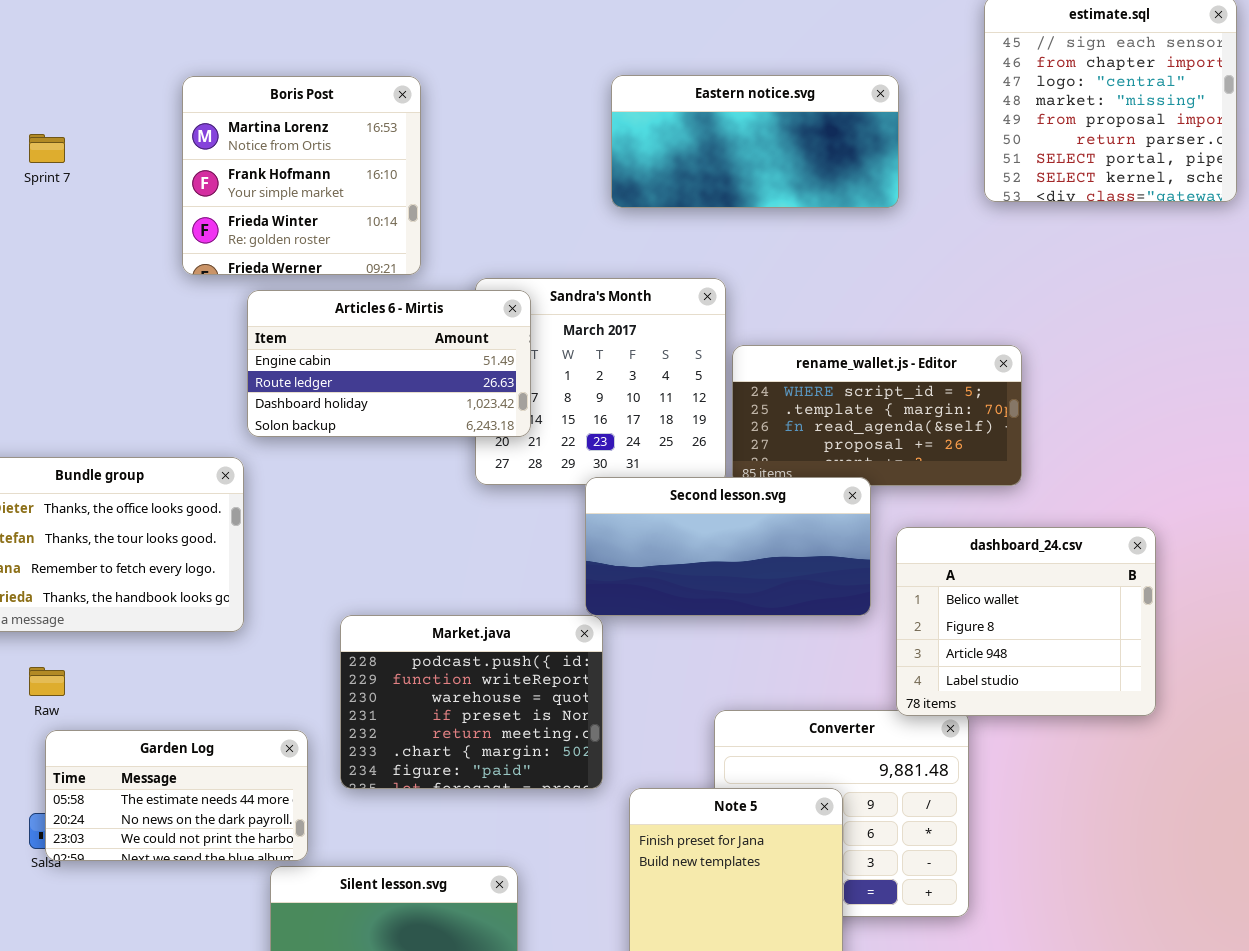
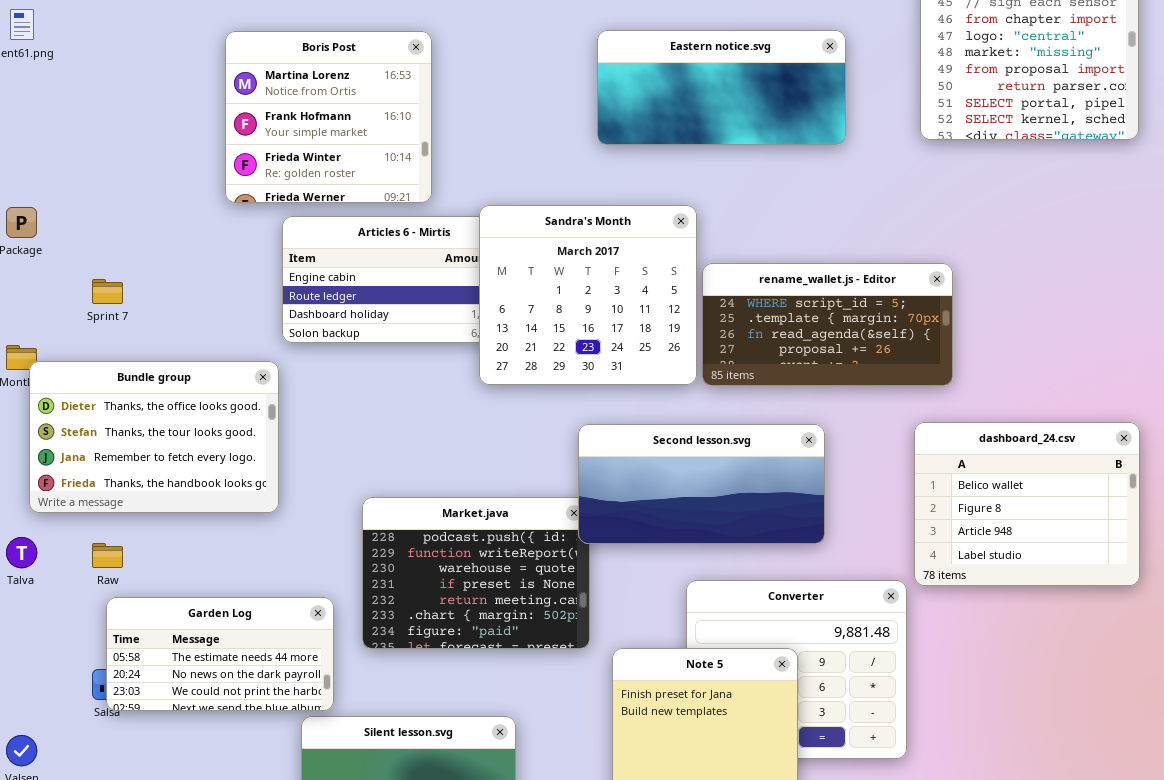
Sprint 7: [29,134,65,163] -> [92,279,123,304], moved
Sandra's Month: [475,278,726,485] -> [479,205,697,385], raised
Second lesson.svg: [585,477,871,616] -> [578,424,825,544], moved
dashboard_24.csv: [896,527,1156,716] -> [914,422,1140,586], moved

